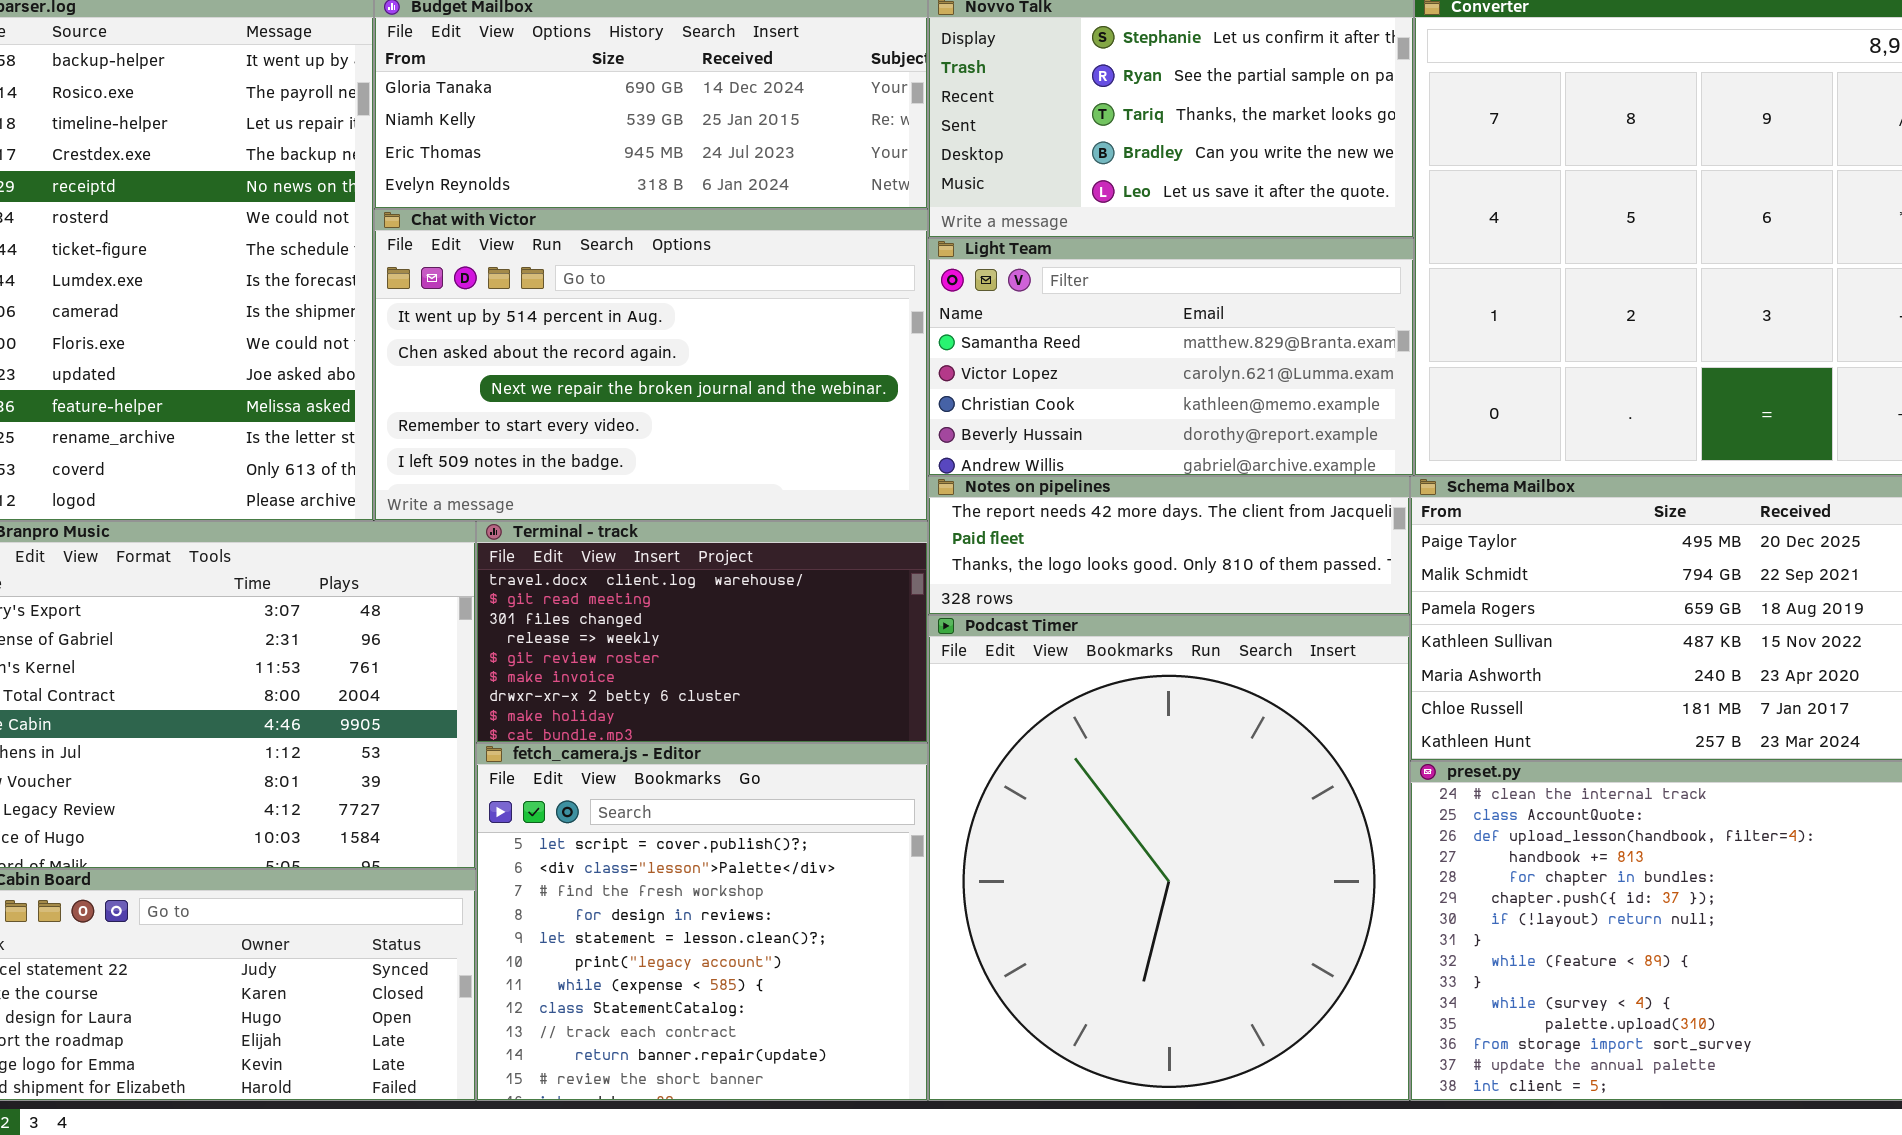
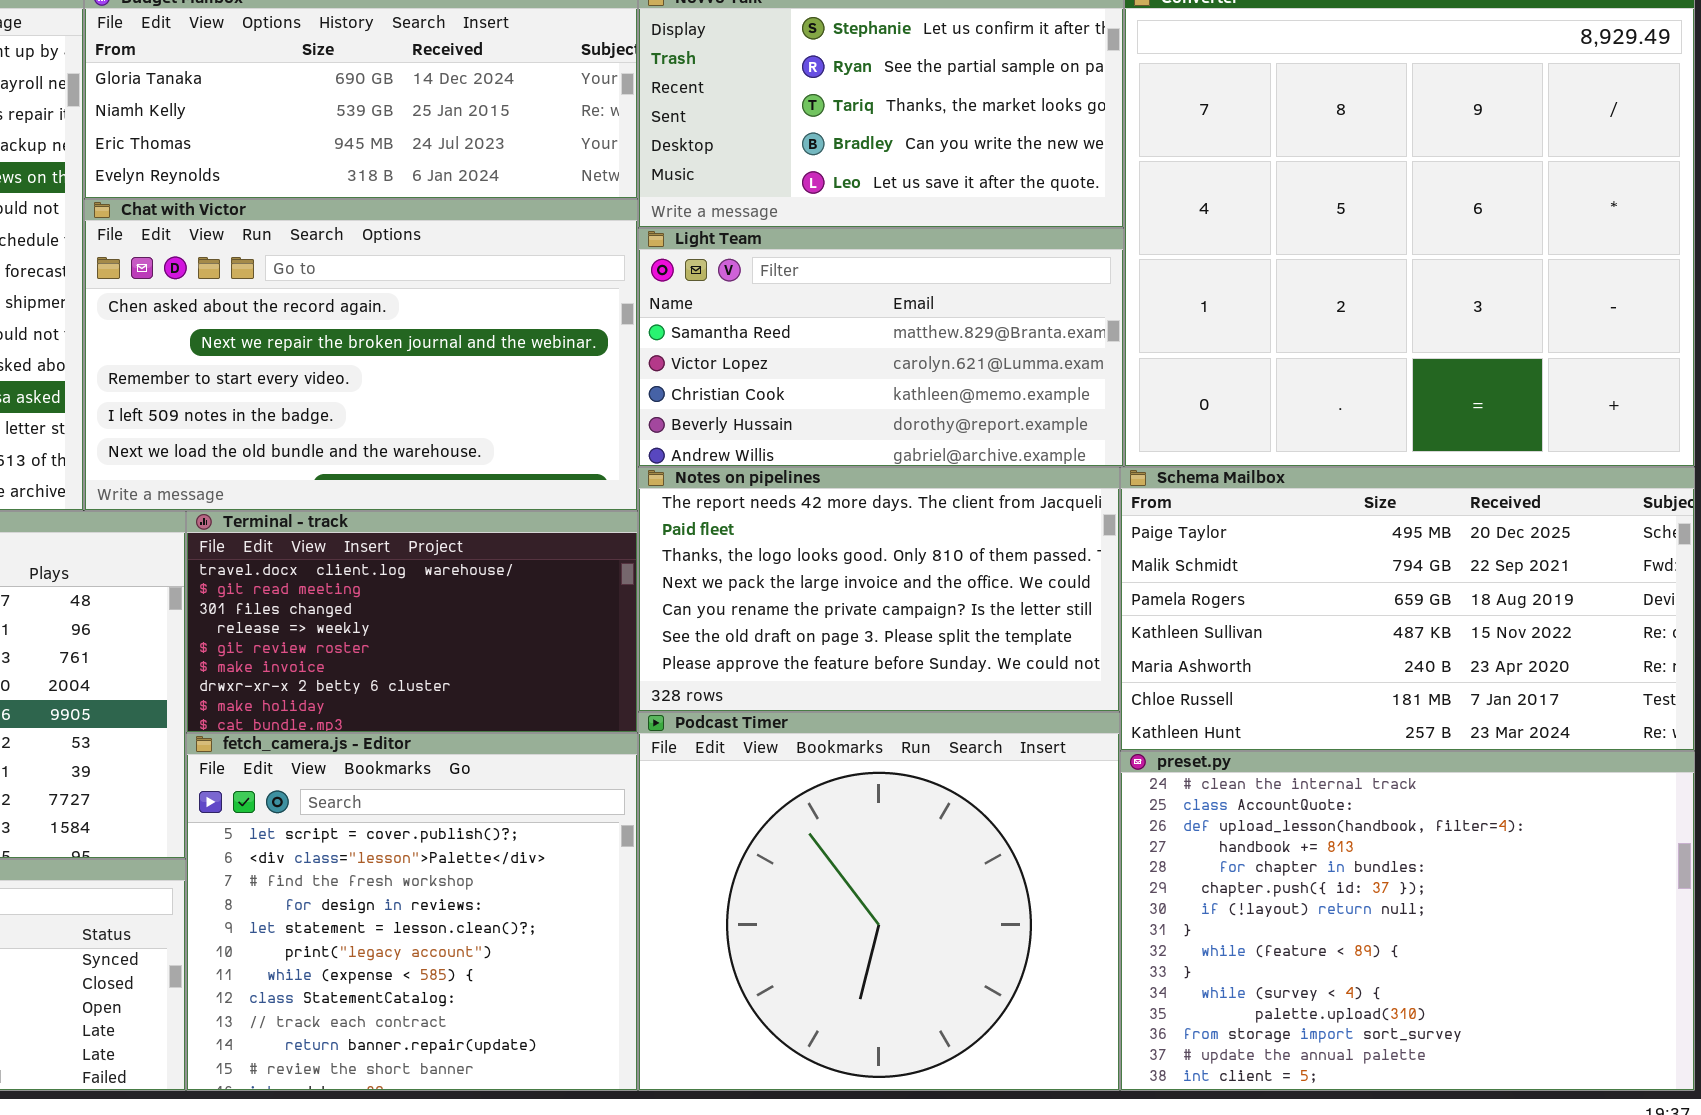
Chat with Victor: [374,209,928,521] -> [84,199,638,511], scrolled down 1 row
Notes on pipelines: [928,476,1410,615] -> [638,467,1120,712], resized
Podcast Timer: [928,615,1410,1101] -> [638,712,1120,1091], resized

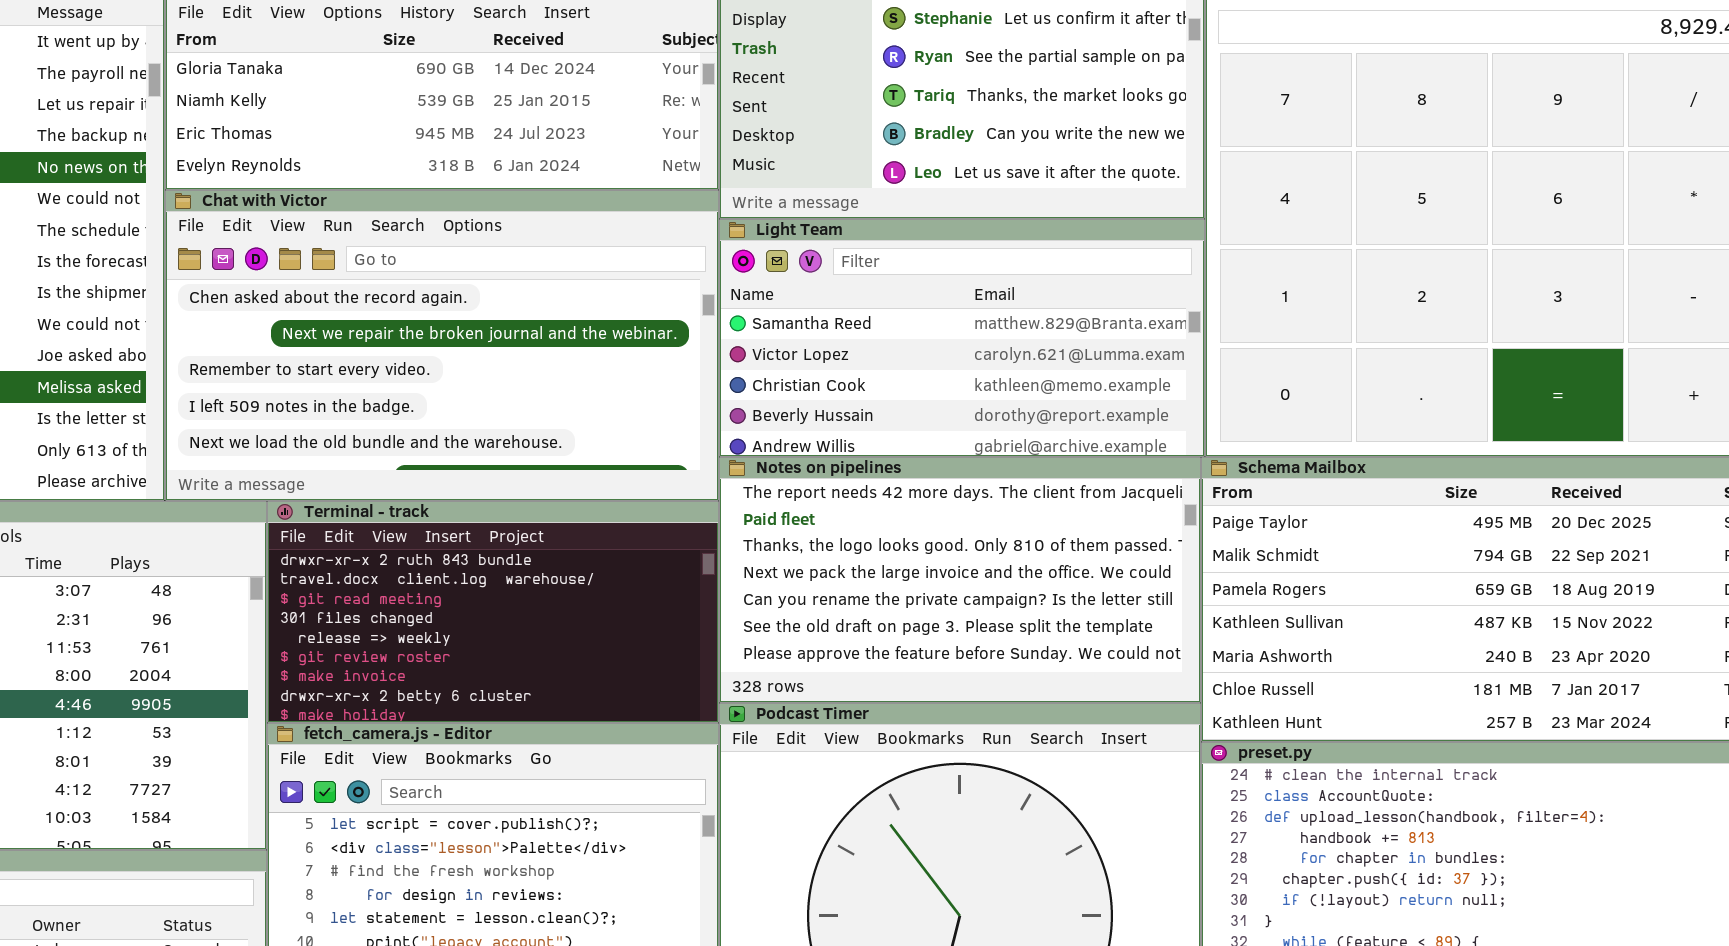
Terminal - track: [186,511,638,733] -> [267,501,719,723], scrolled up 1 row

